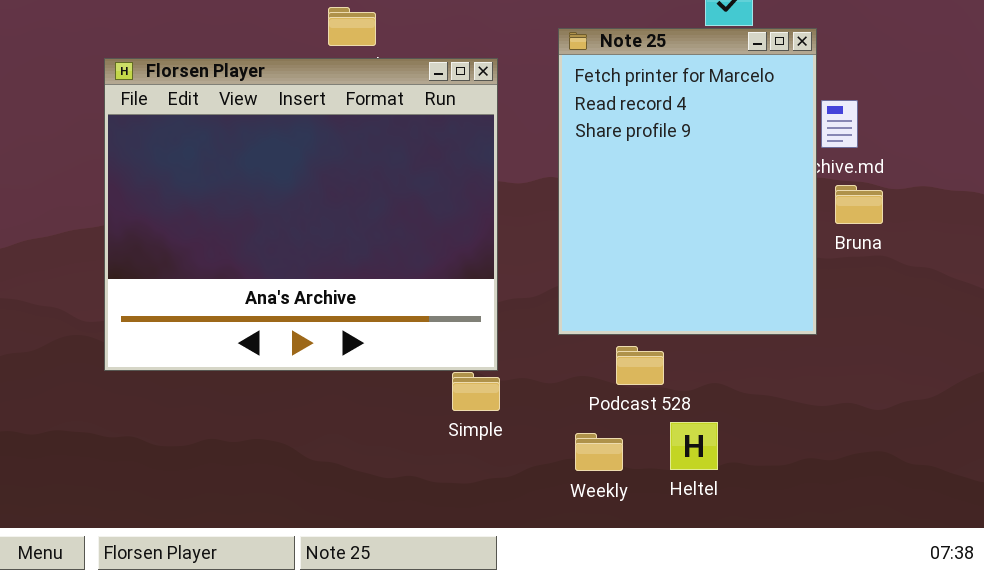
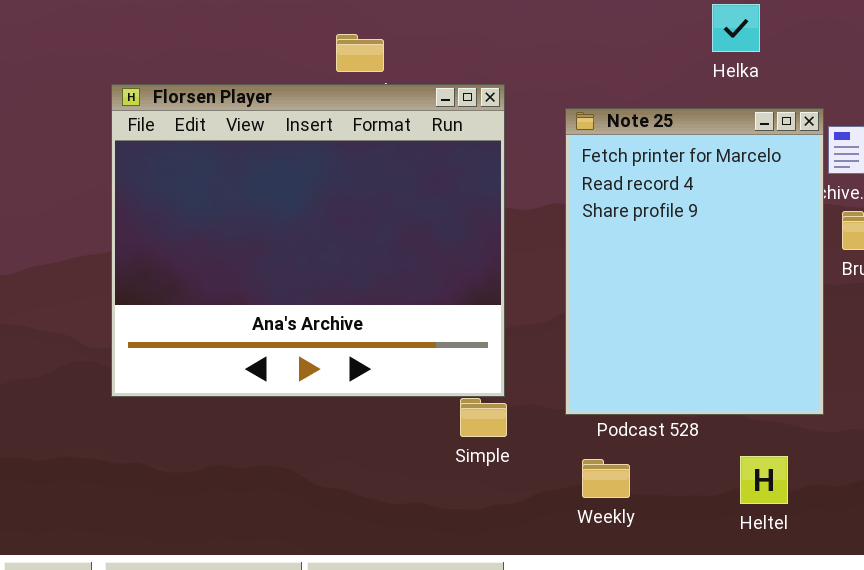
Note 25: [558,28,817,335] -> [565,108,824,415], moved
Heltel: [670,422,718,470] -> [740,456,788,504], moved

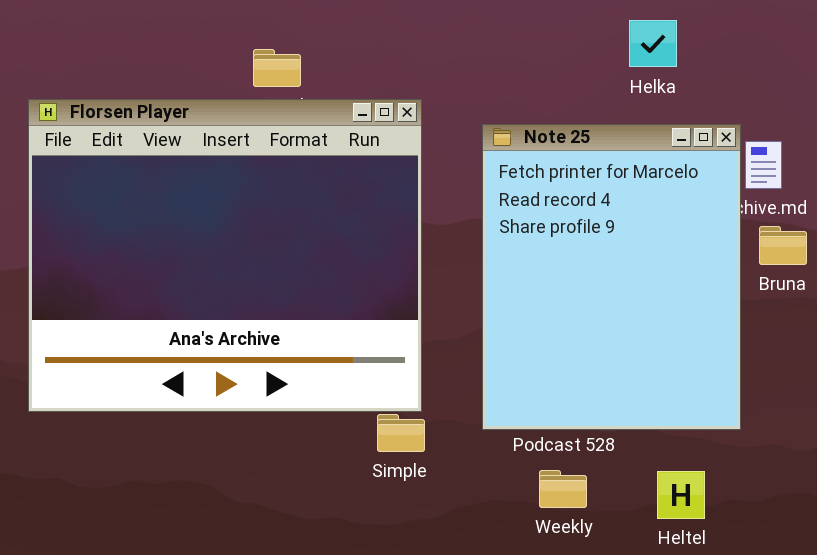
Weekly: [582,459,630,498] -> [539,470,587,508], moved

